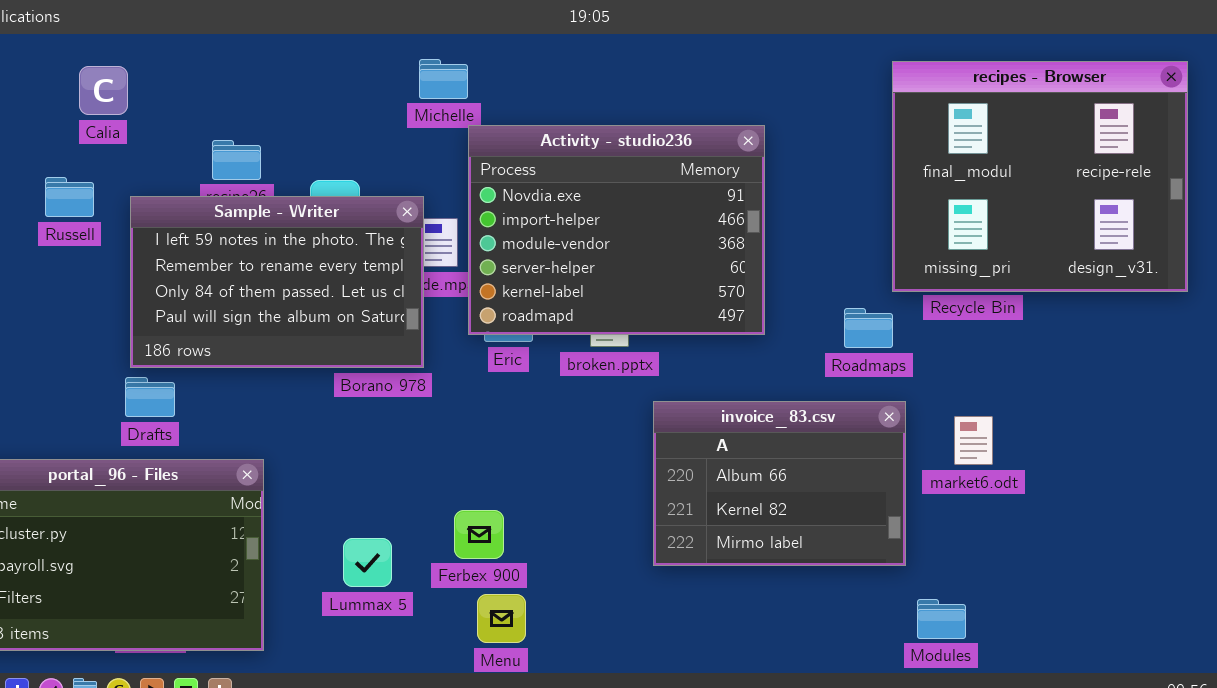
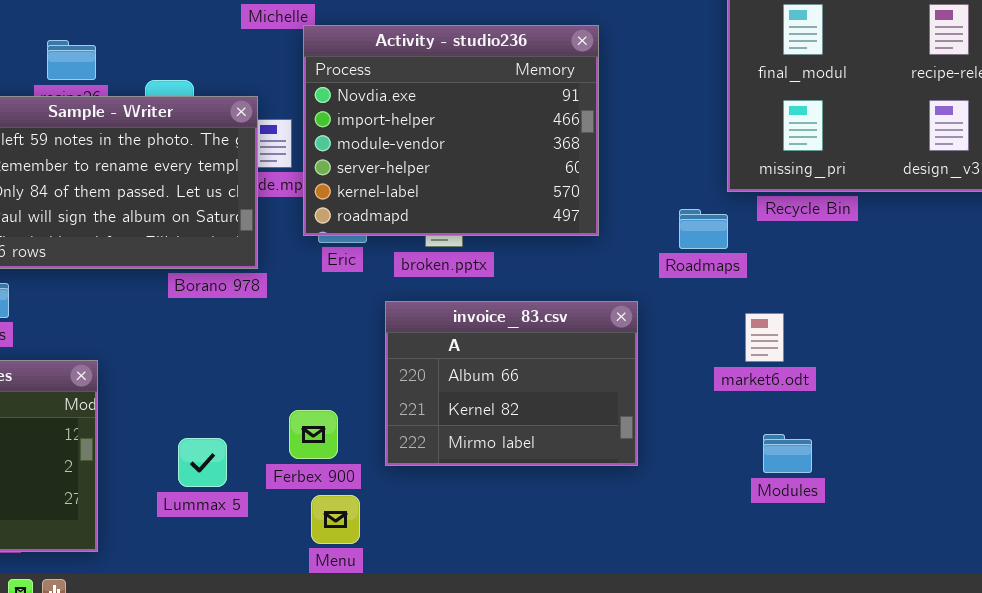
invoice_83.csv: [653,401,906,566] -> [385,301,638,466], moved
market6.odt: [954,416,993,465] -> [745,313,784,362], moved
Modules: [917,599,966,639] -> [763,434,812,473], moved

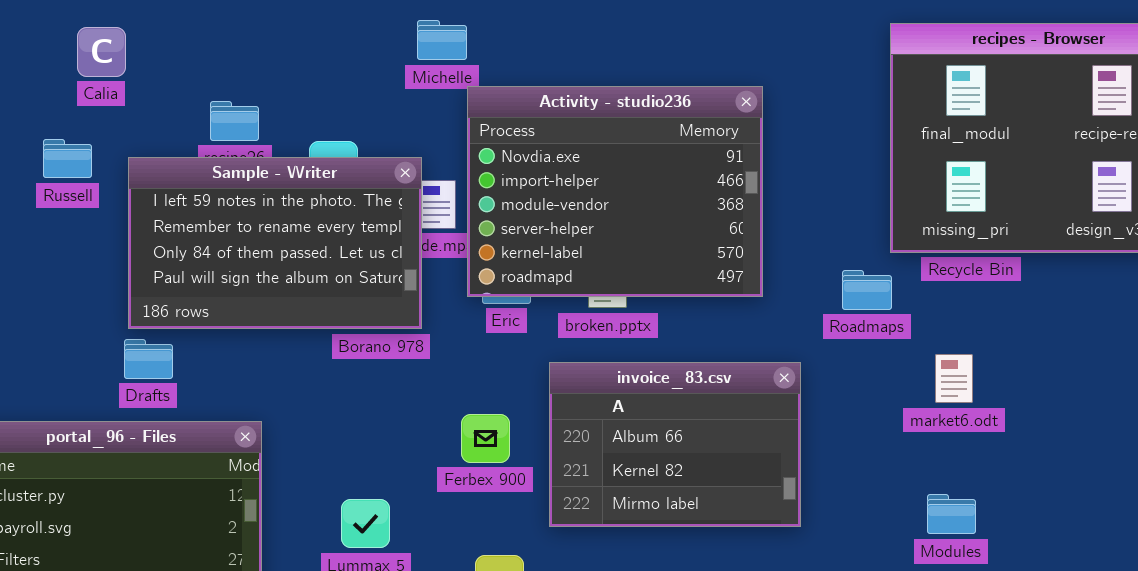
market6.odt: [745,313,784,362] -> [935,354,973,403], moved
Ferbex 900: [289,410,338,459] -> [461,414,510,463], moved

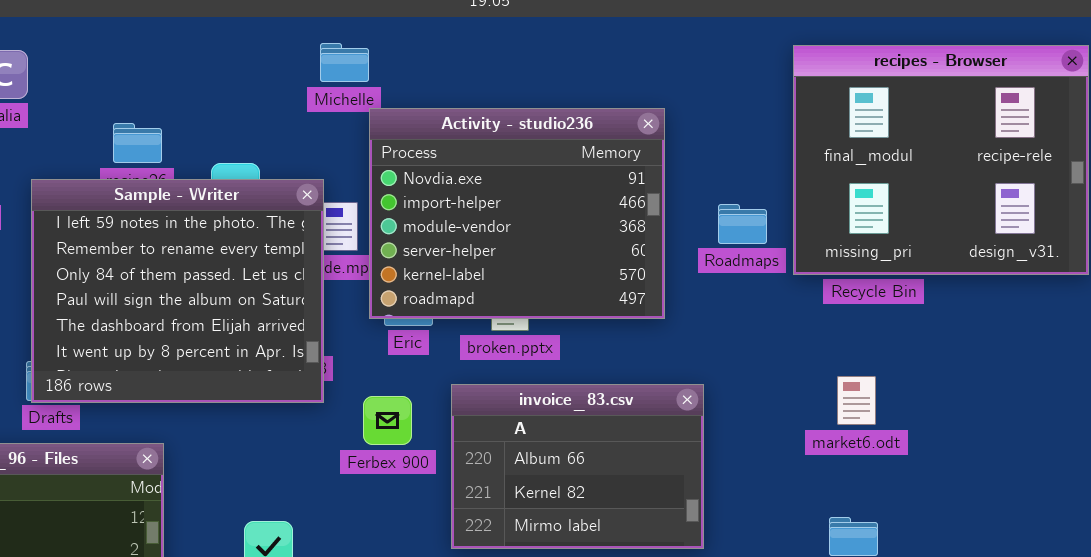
Sample - Writer: [128,157,422,329] -> [31,179,324,403], resized
Roadmaps: [842,270,892,310] -> [718,204,767,244], moved
Ferbex 900: [461,414,510,463] -> [363,396,412,445], moved

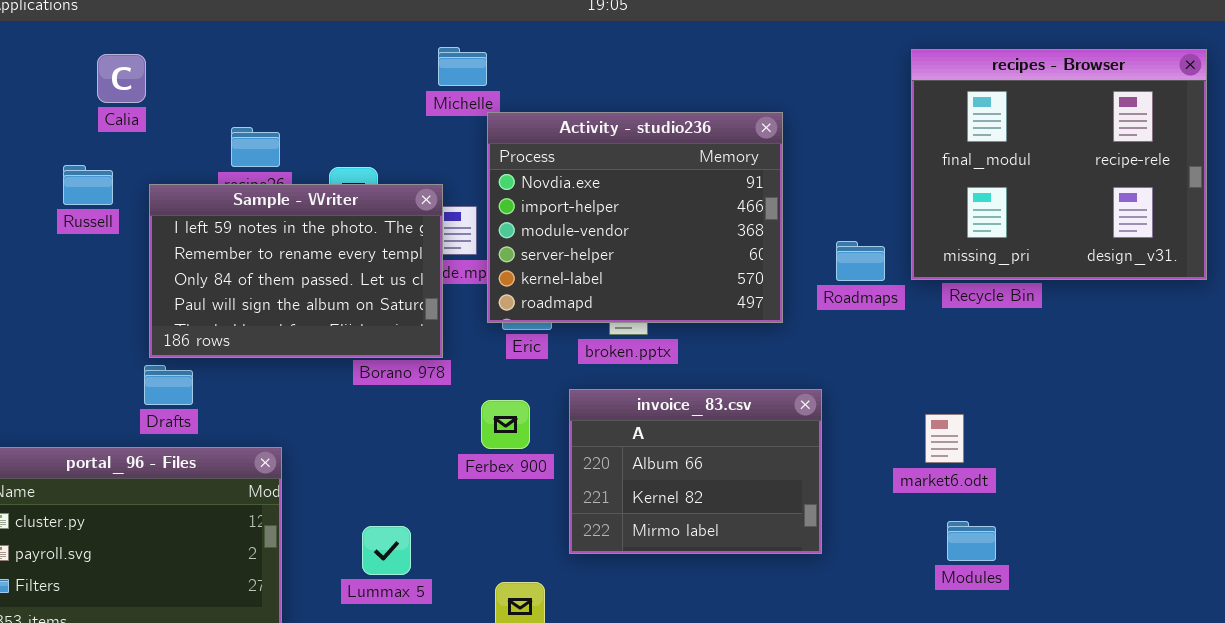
Sample - Writer: [31,179,324,403] -> [149,184,443,358], resized
Roadmaps: [718,204,767,244] -> [836,241,885,281], moved
market6.odt: [837,376,876,425] -> [925,414,964,463], moved

